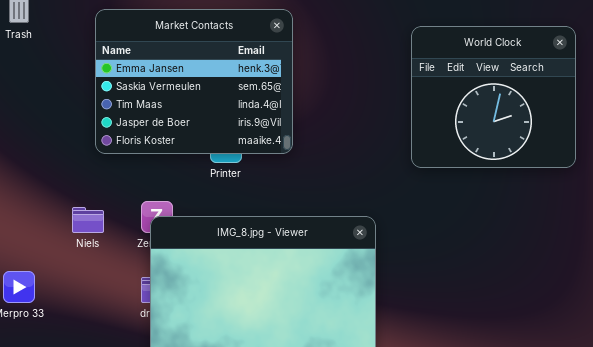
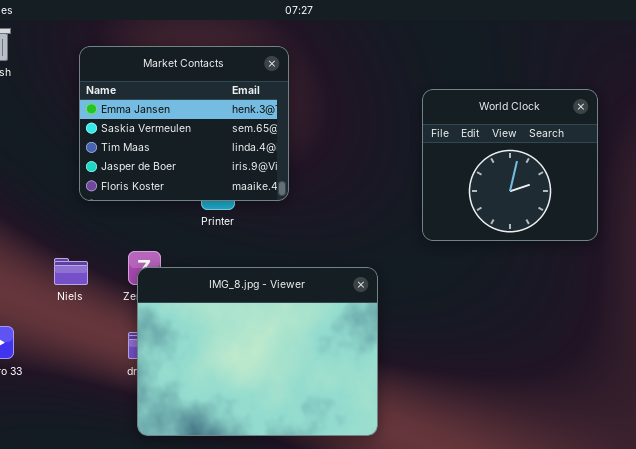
World Clock: [411,26,576,168] -> [422,89,598,241], moved

